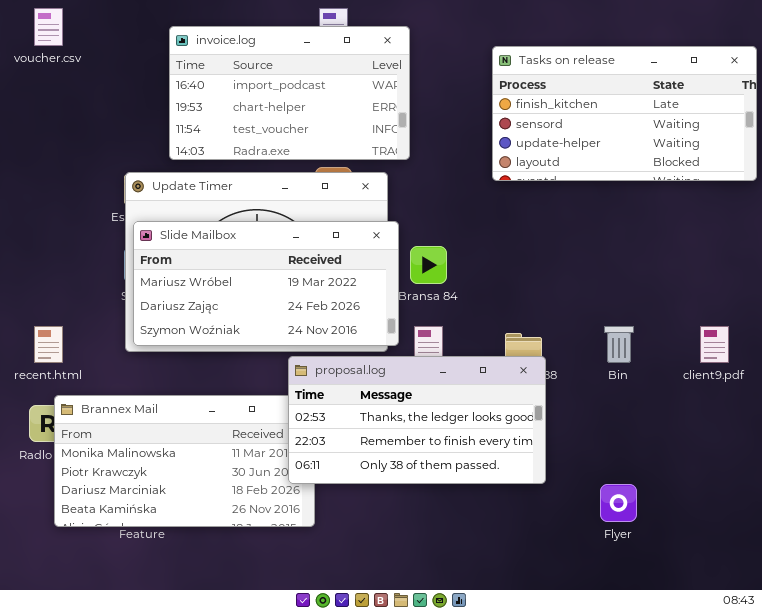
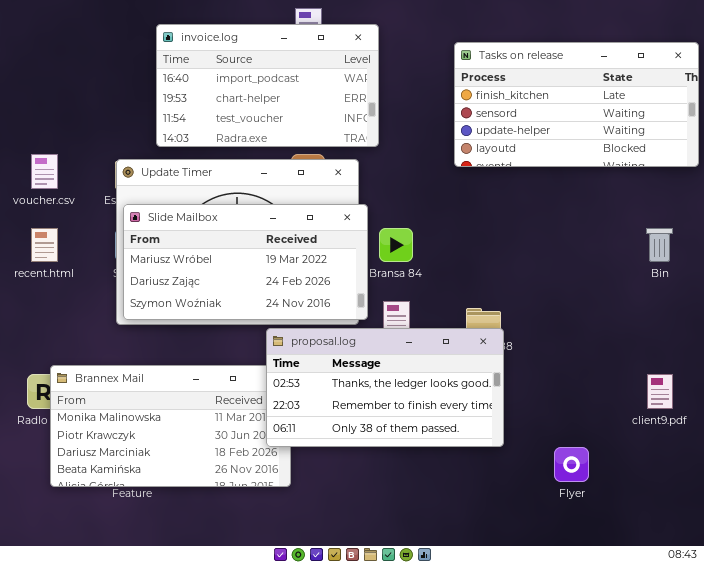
voucher.csv: [34,8,63,46] -> [31,154,58,189], moved
recent.html: [34,326,63,363] -> [31,228,58,262], moved
Bin: [604,326,634,363] -> [646,228,673,262], moved
client9.pdf: [700,326,729,363] -> [647,374,673,409], moved

